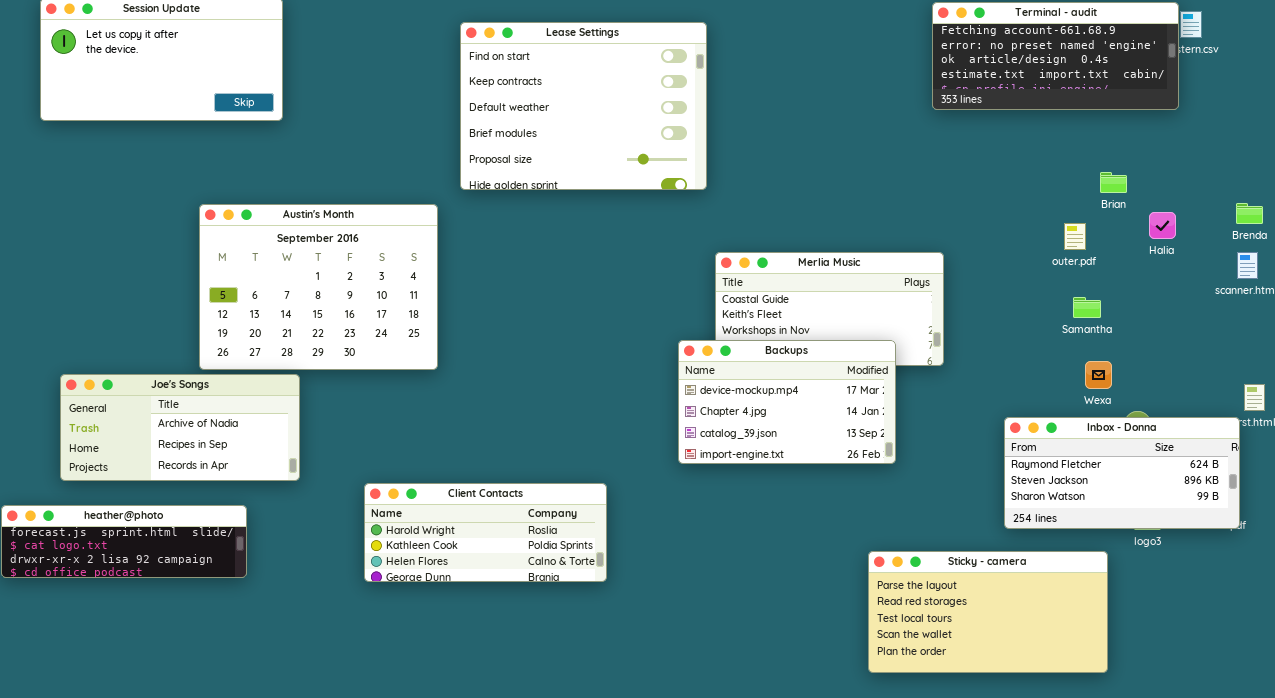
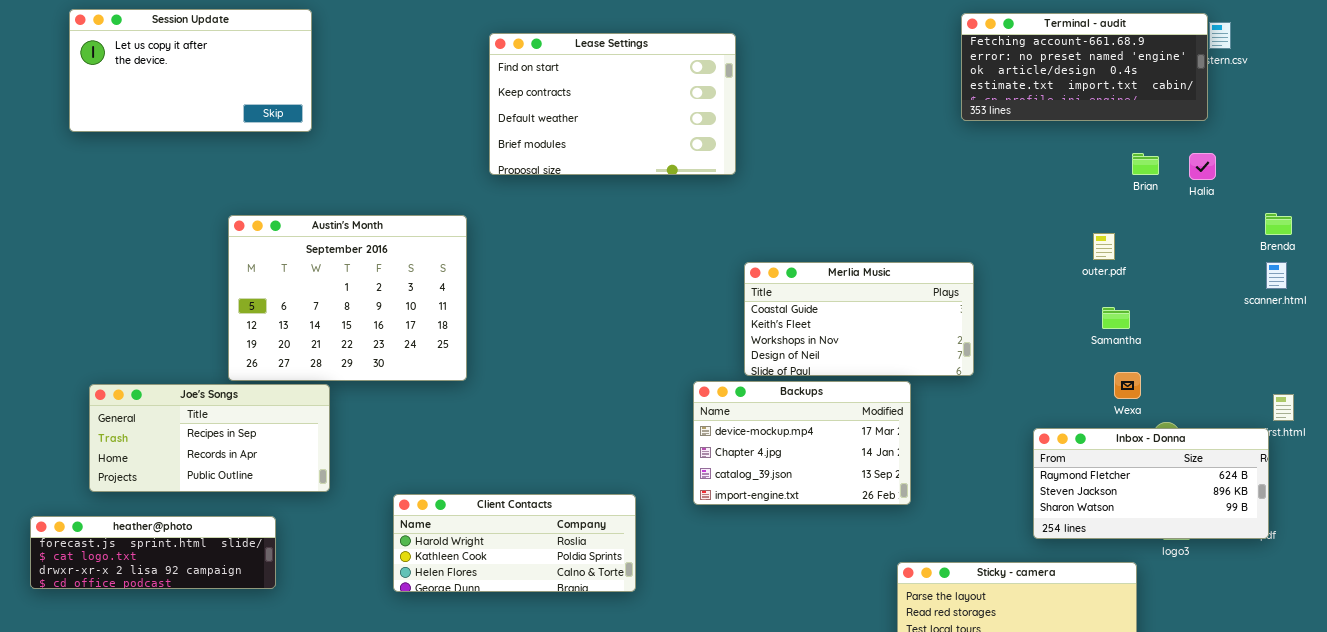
Lease Settings: [460,22,707,190] -> [489,33,736,175], resized
Brian: [1100,172,1127,193] -> [1132,153,1159,175], moved
Halia: [1149,212,1176,239] -> [1189,153,1216,180], moved
Backups: [678,340,896,464] -> [693,381,911,505], moved
Joe's Songs: [60,374,300,481] -> [89,384,330,492], scrolled down 1 row

